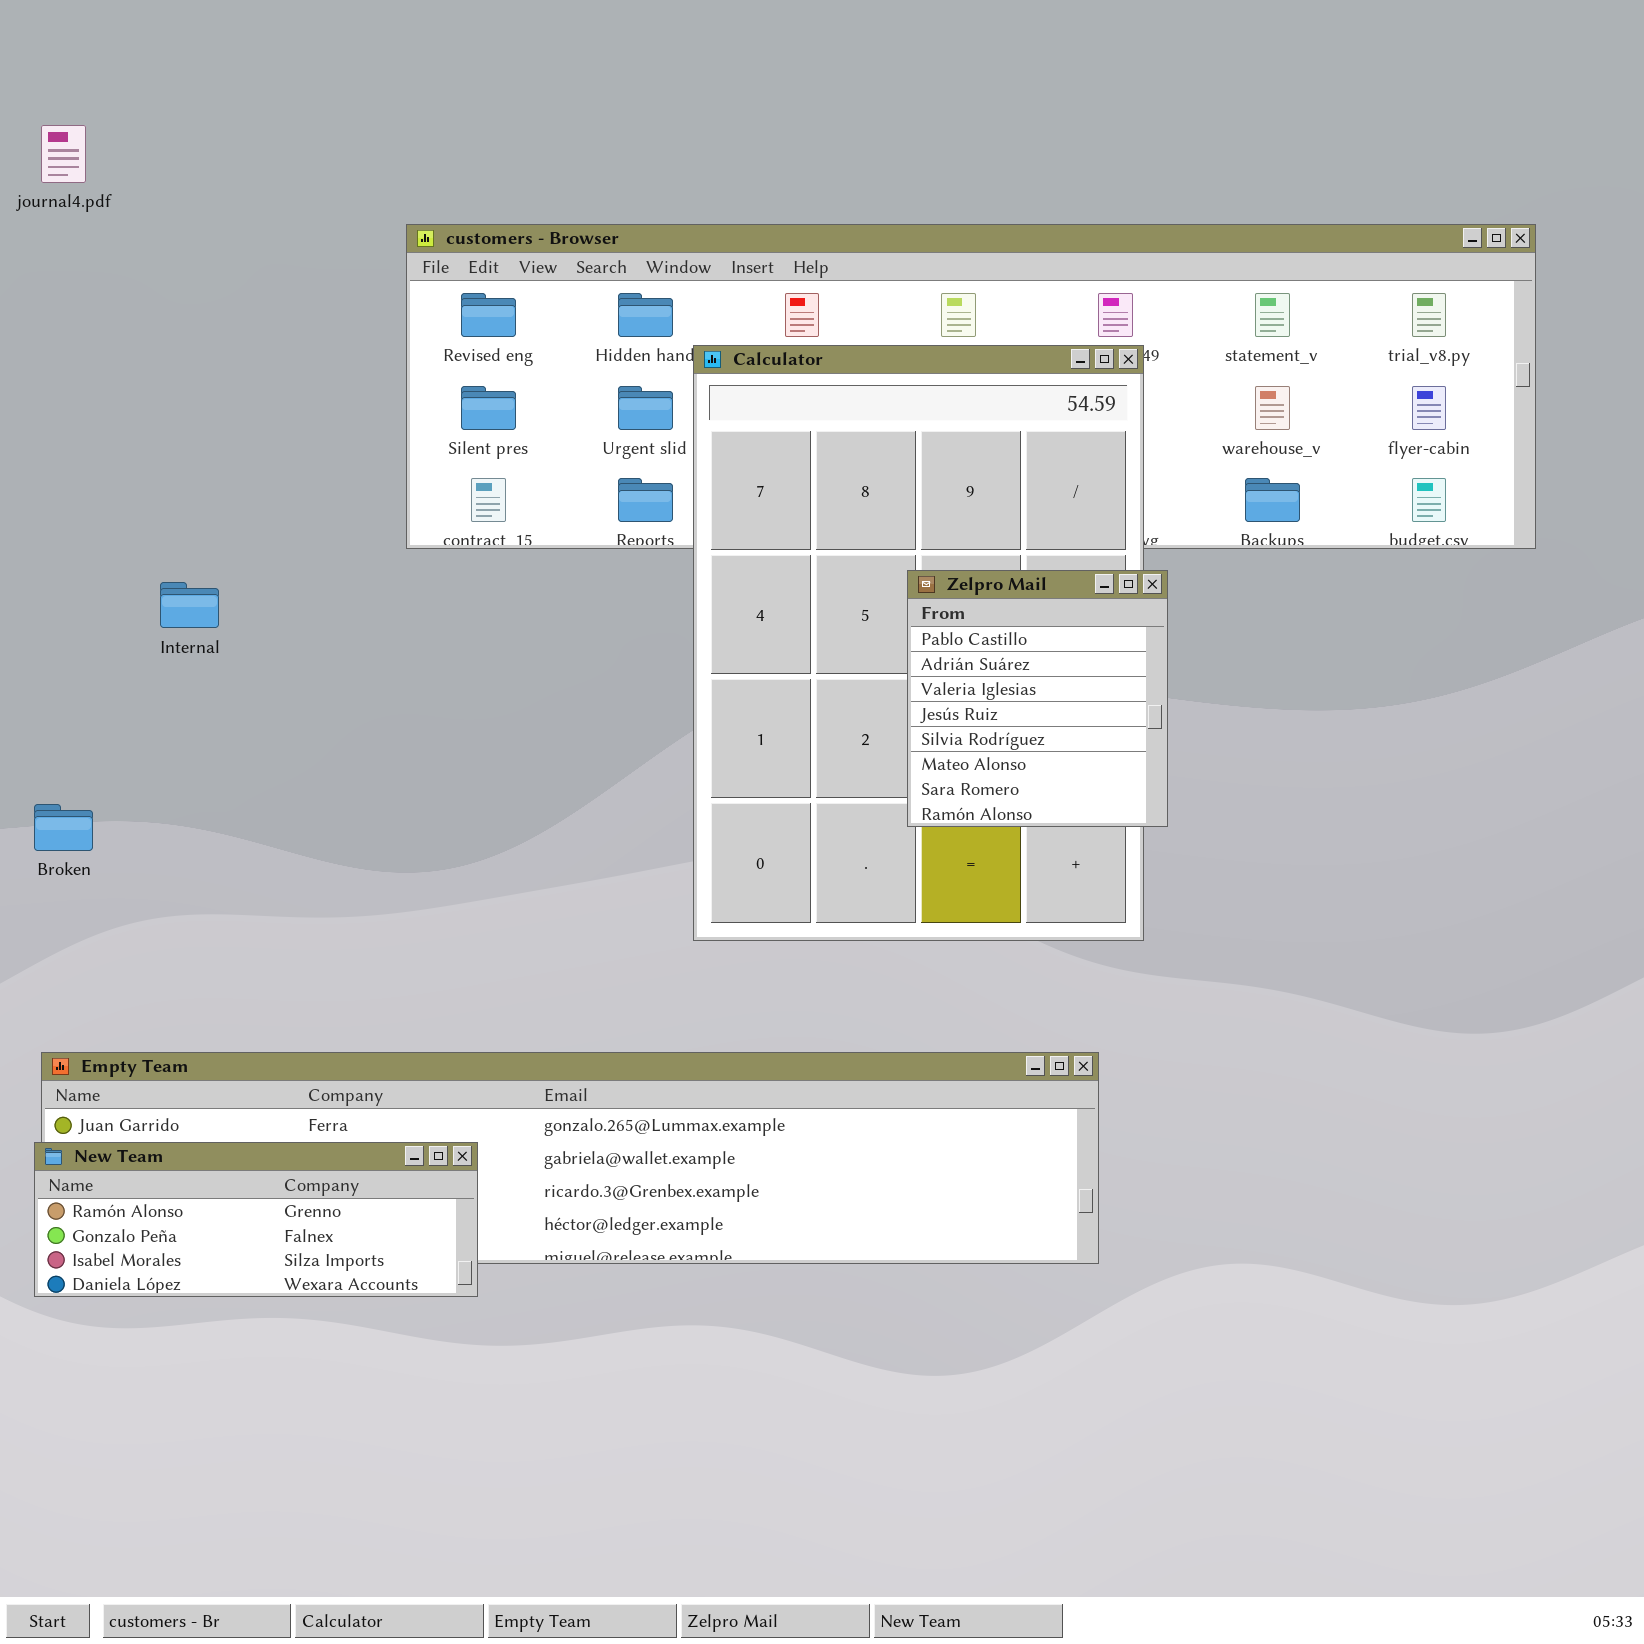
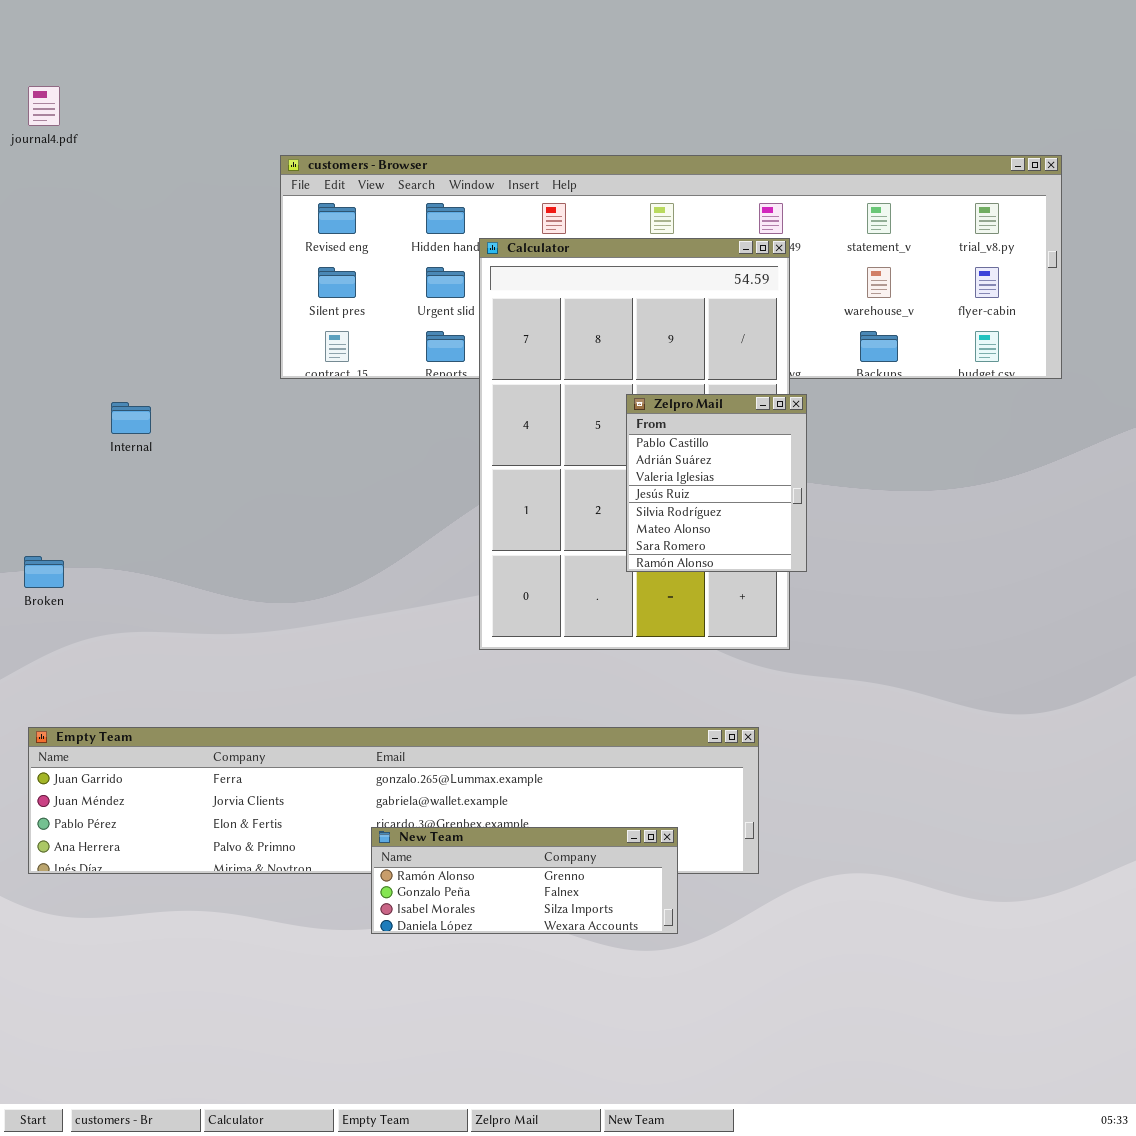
New Team: [34,1142,478,1297] -> [371,827,678,934], moved

